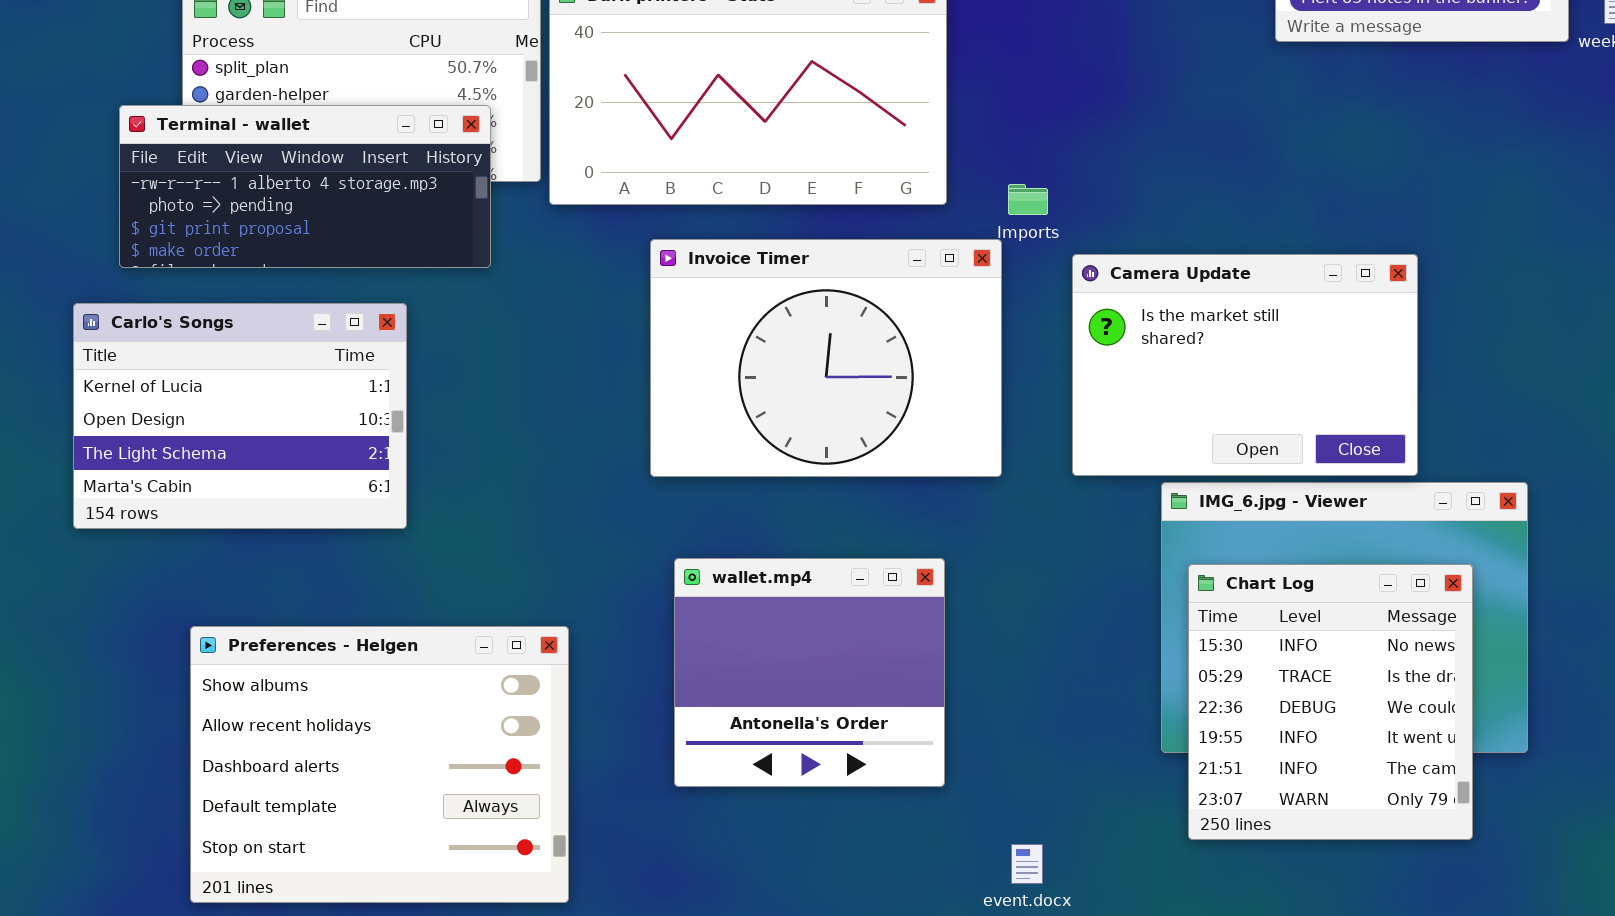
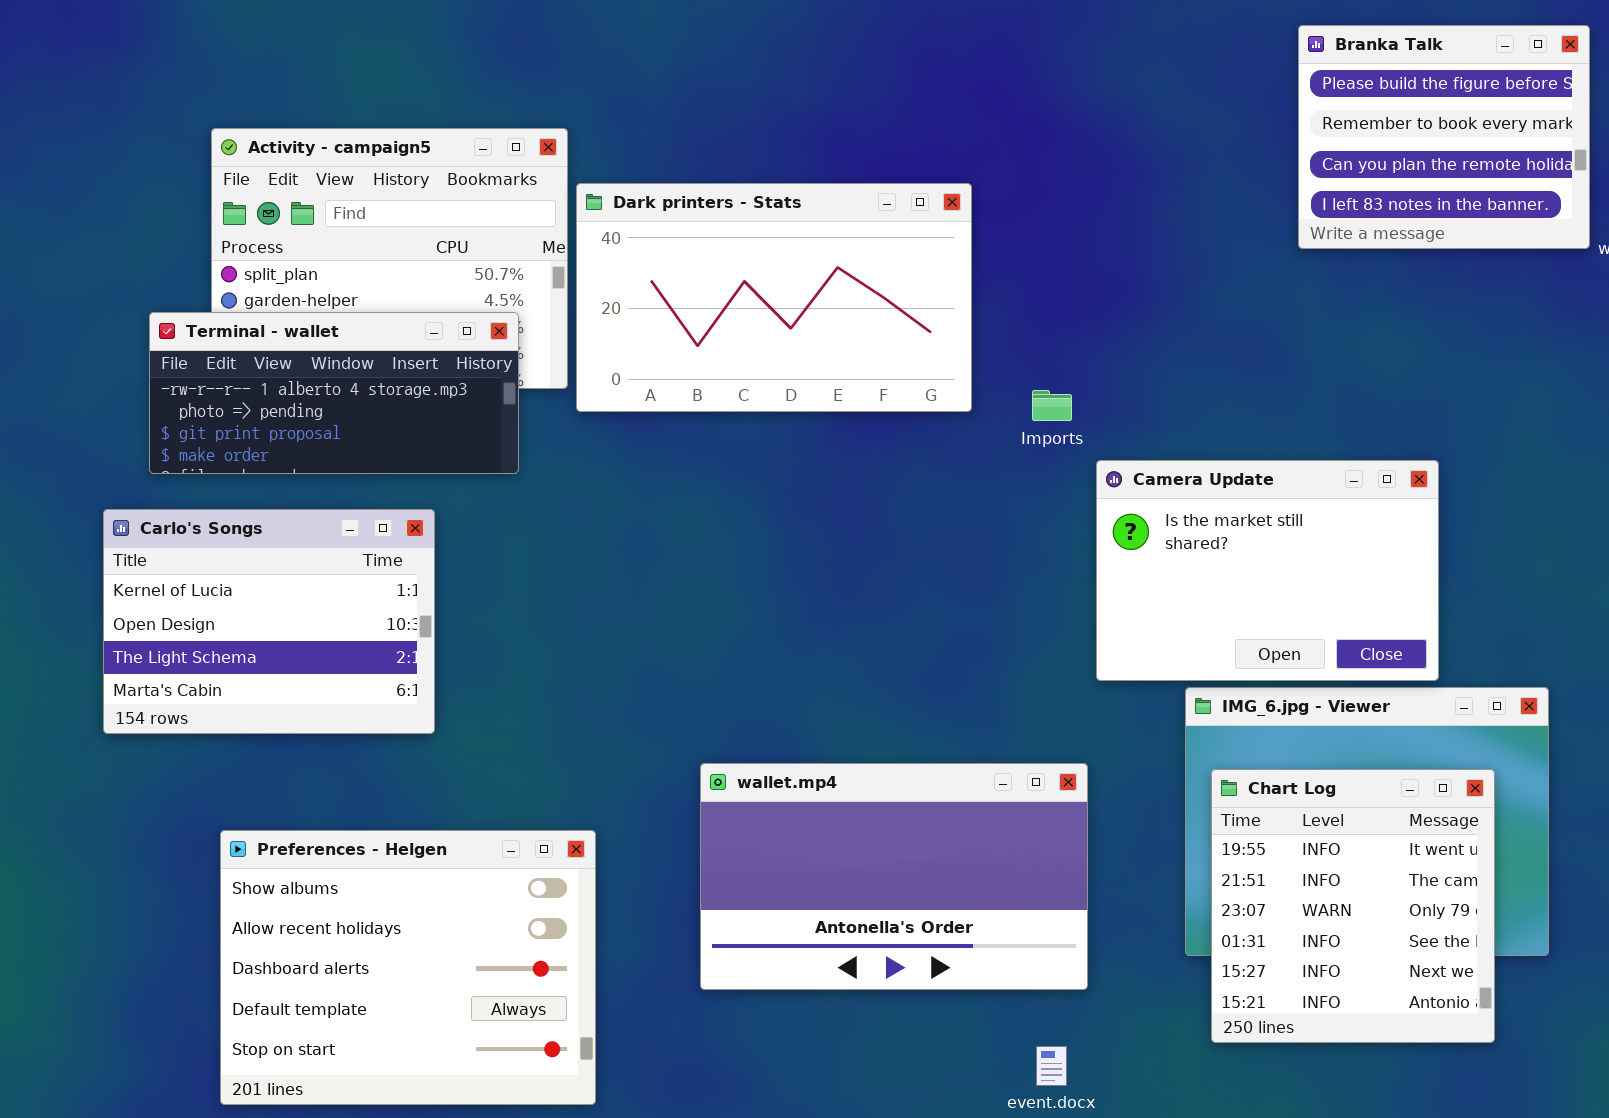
Invoice Timer: [650,239,1002,477] -> none, closed
wallet.mp4: [674,558,945,787] -> [700,763,1088,990], resized
Chart Log: [1188,564,1473,840] -> [1211,769,1495,1043], scrolled down 3 rows

